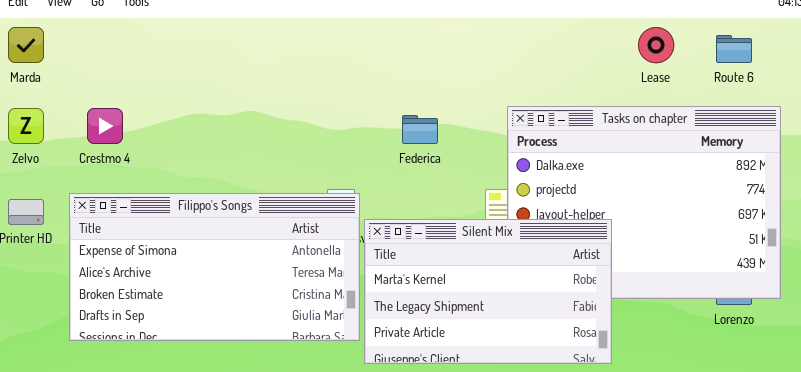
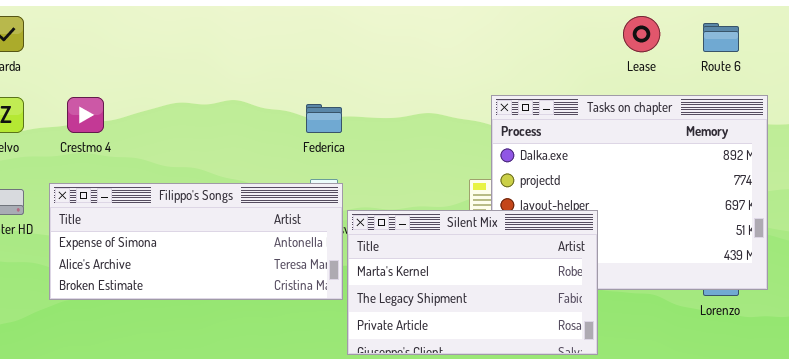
Federica: [402,115,438,144] -> [306,104,342,133], moved
Filippo's Songs: [69,193,360,341] -> [49,183,343,300], resized

